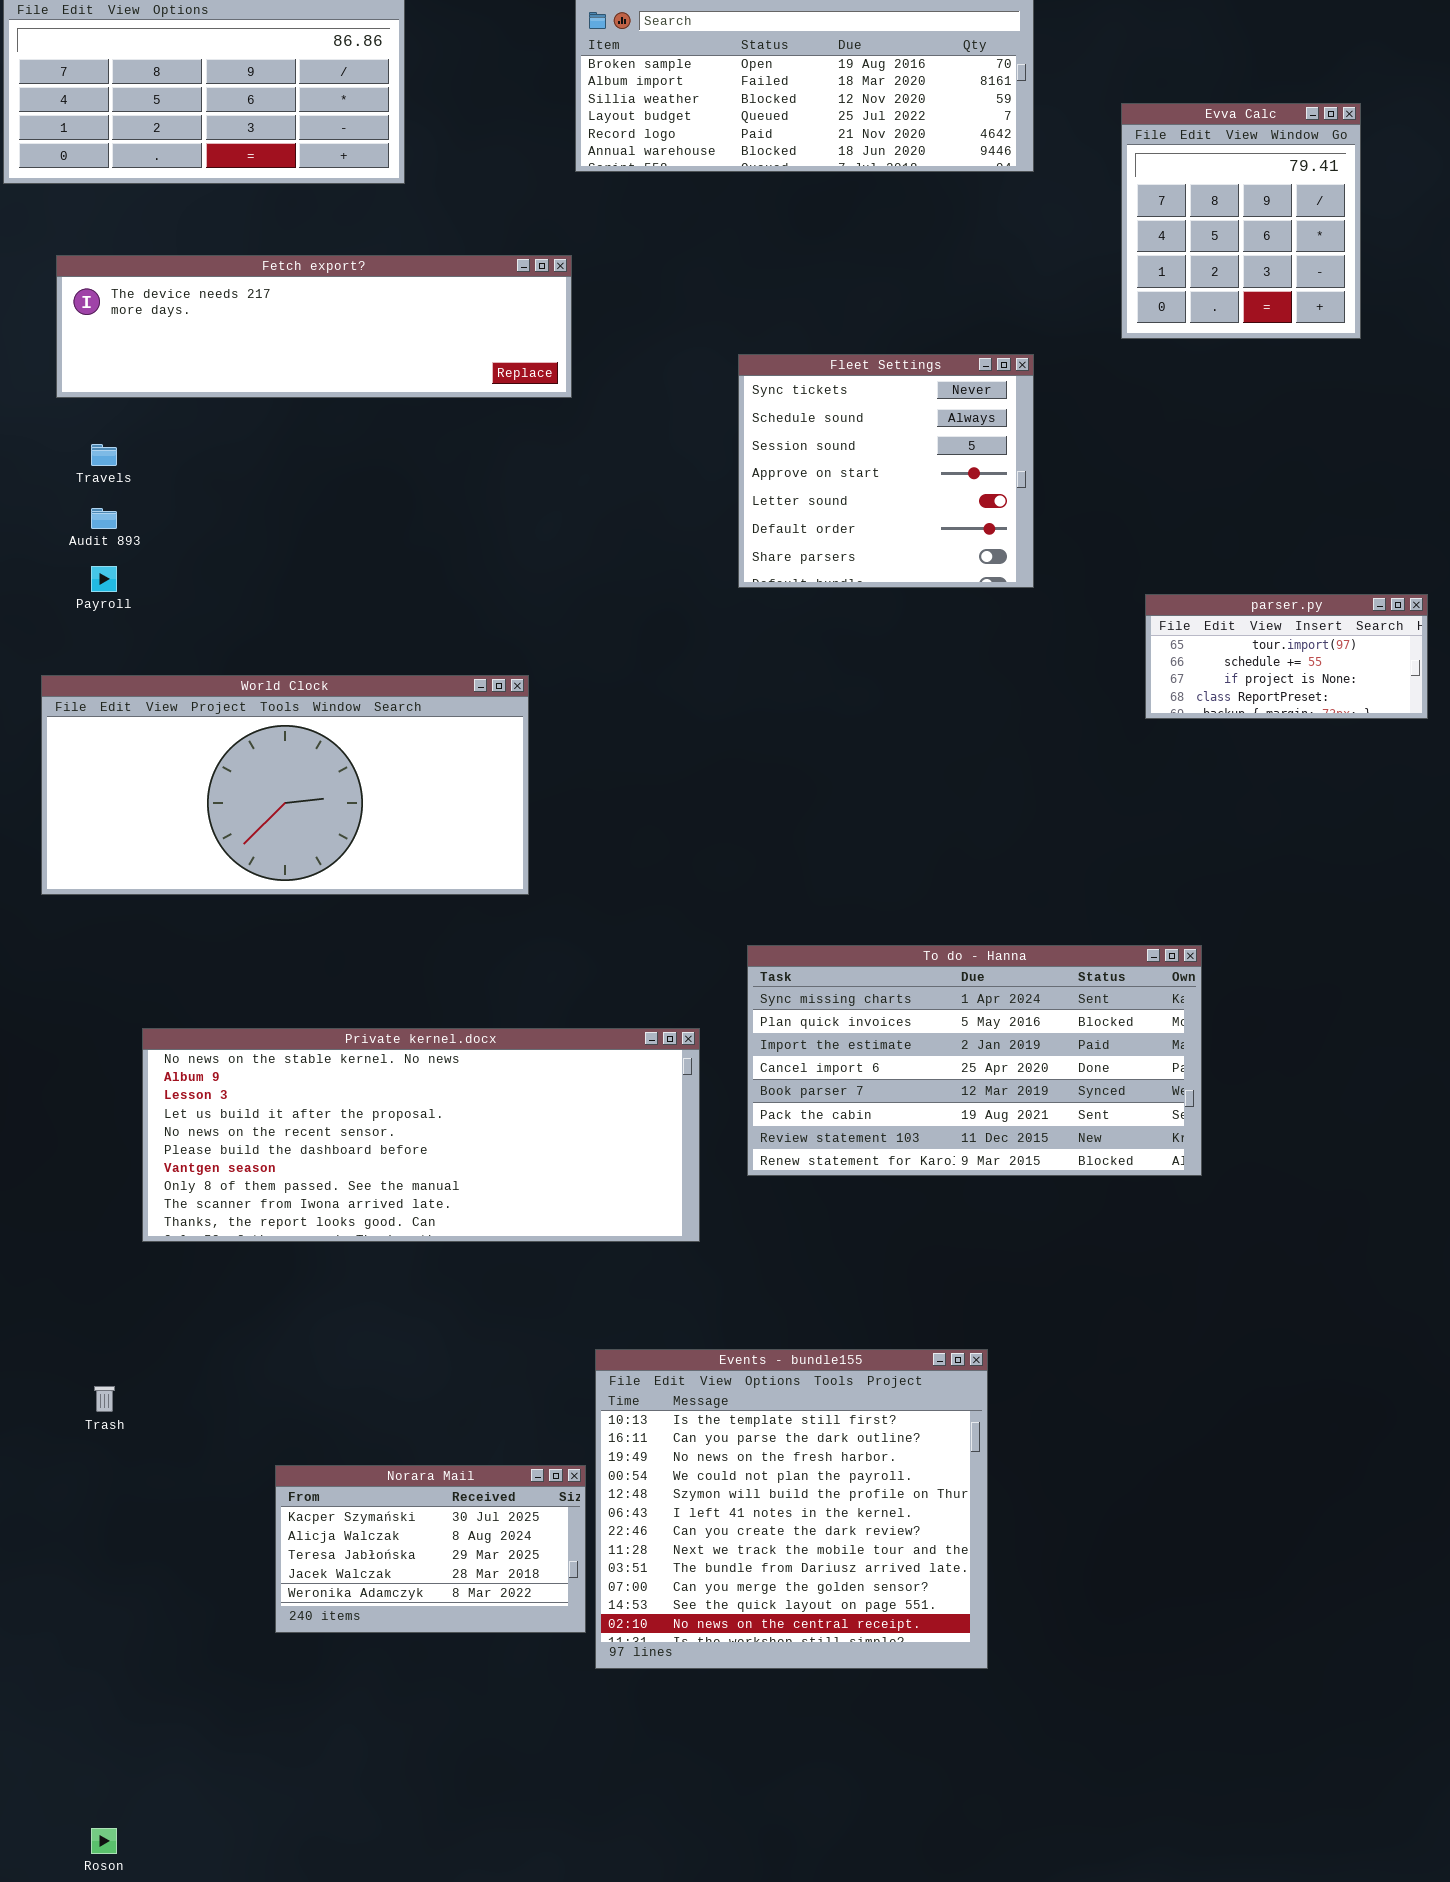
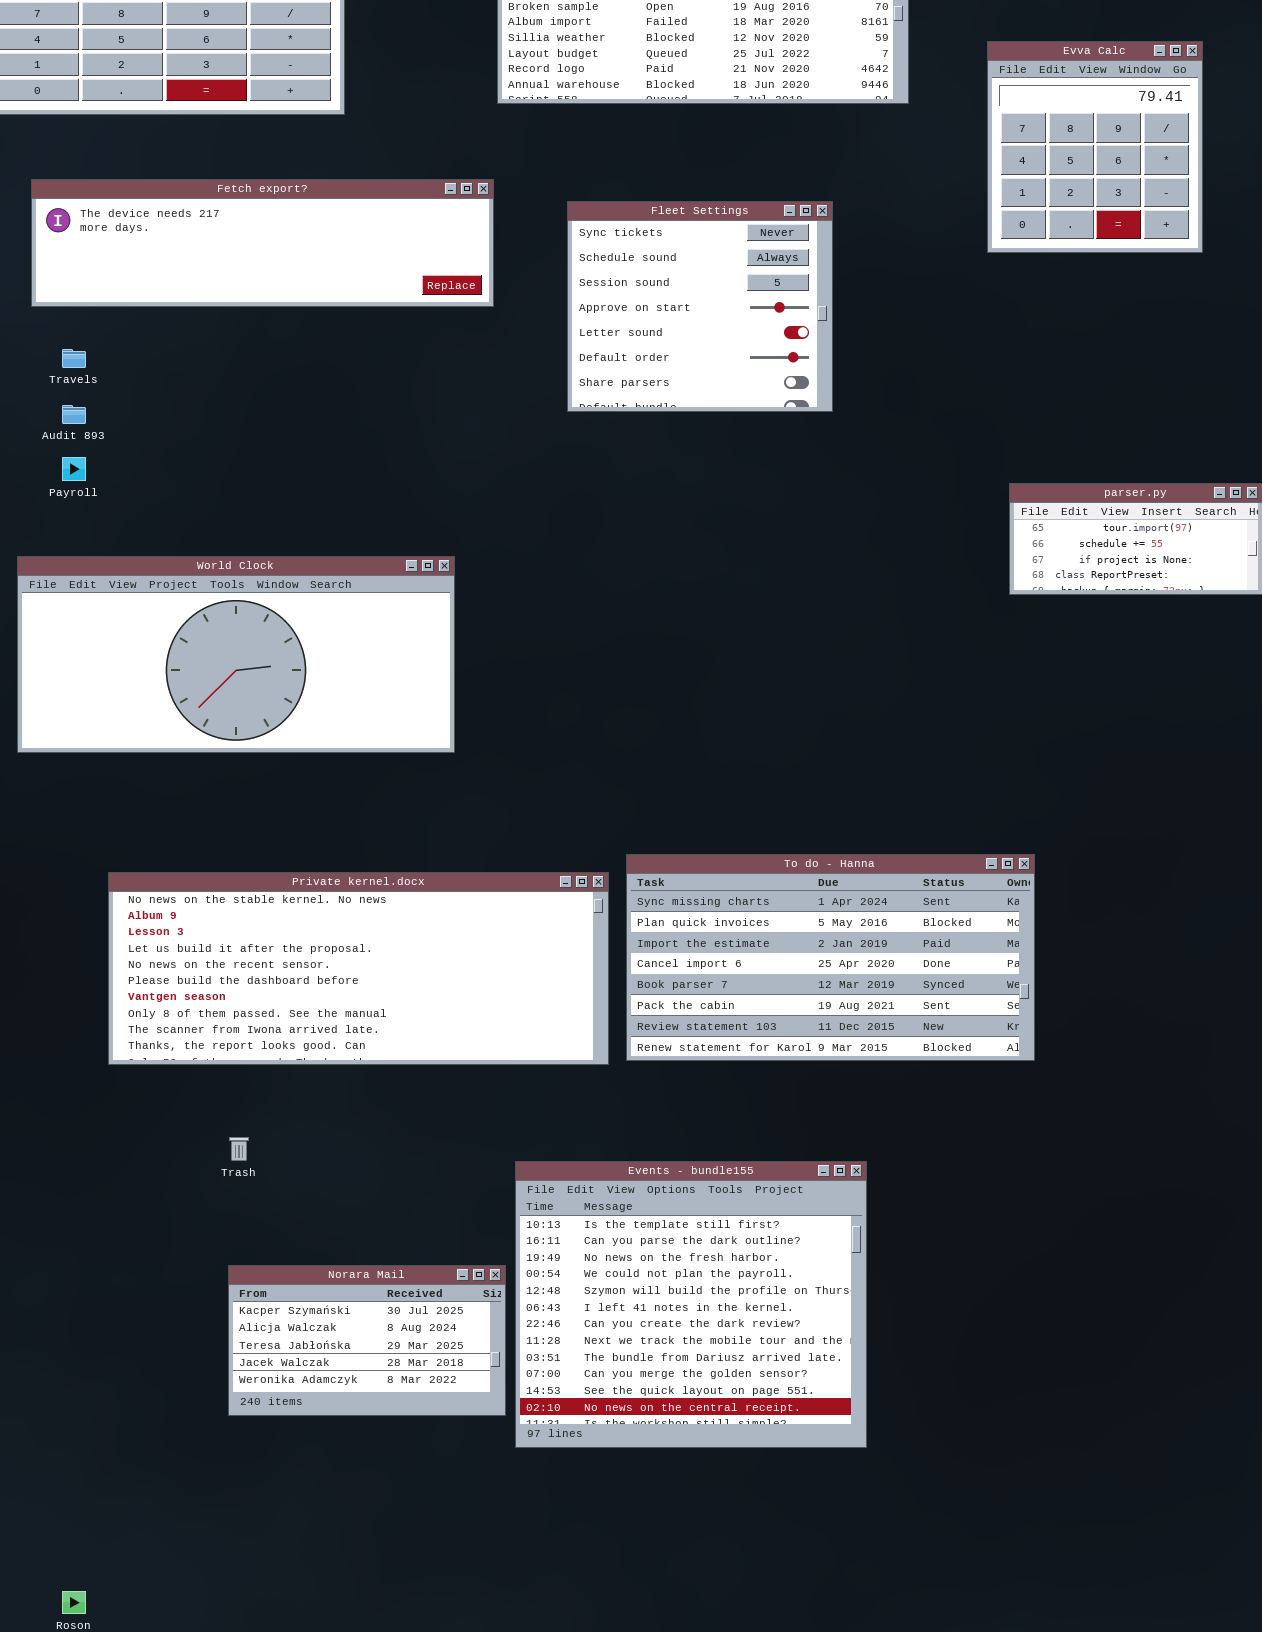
Fleet Settings: [738,354,1034,588] -> [567,201,833,412], moved
To do - Hanna: [747,945,1202,1176] -> [626,854,1035,1061], moved
Trash: [94,1386,115,1412] -> [229,1137,249,1161], moved

